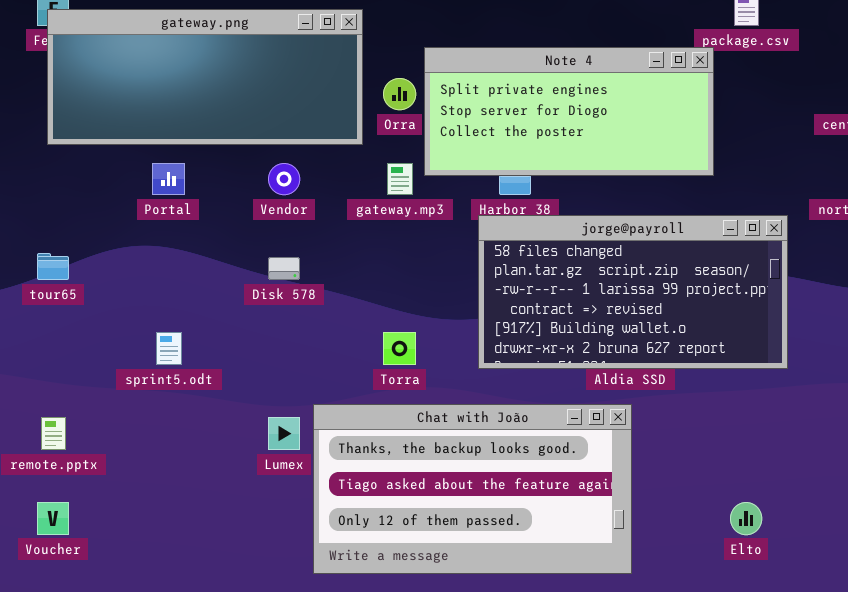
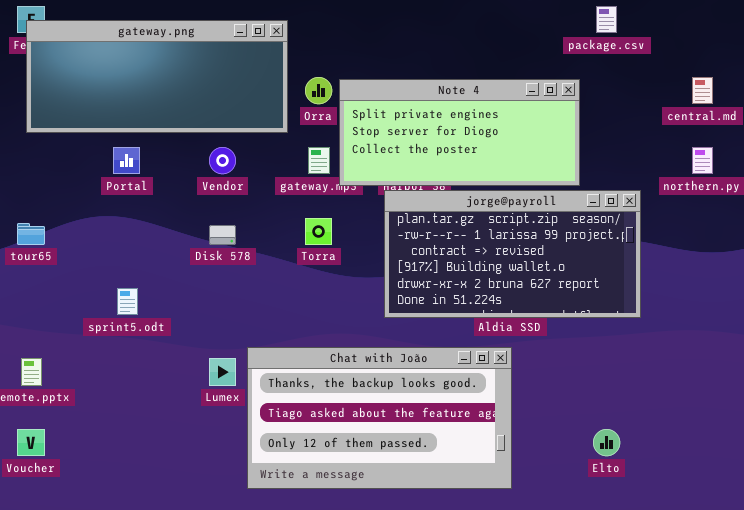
Note 4: [424,47,714,176] -> [339,79,580,186], moved
jorge@payroll: [478,215,788,369] -> [384,190,641,318], scrolled down 1 row
Torra: [383,332,416,365] -> [305,218,332,245], moved

